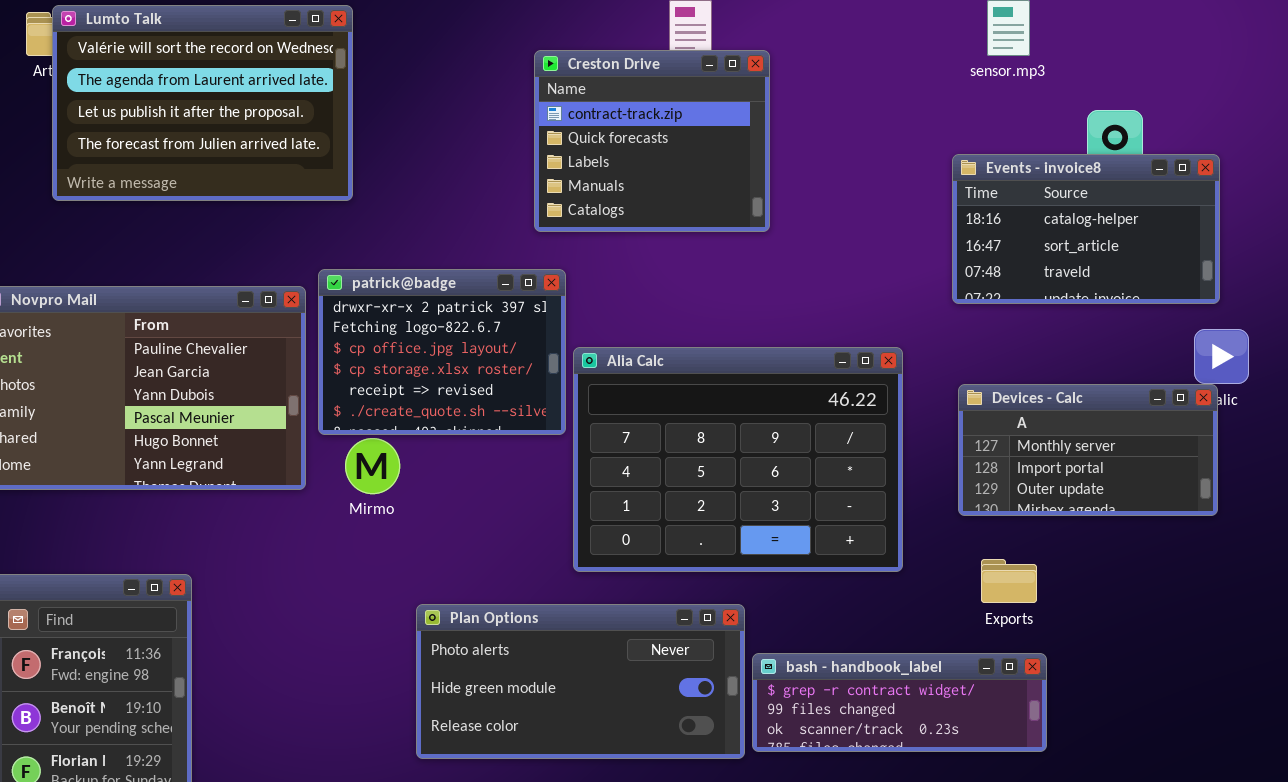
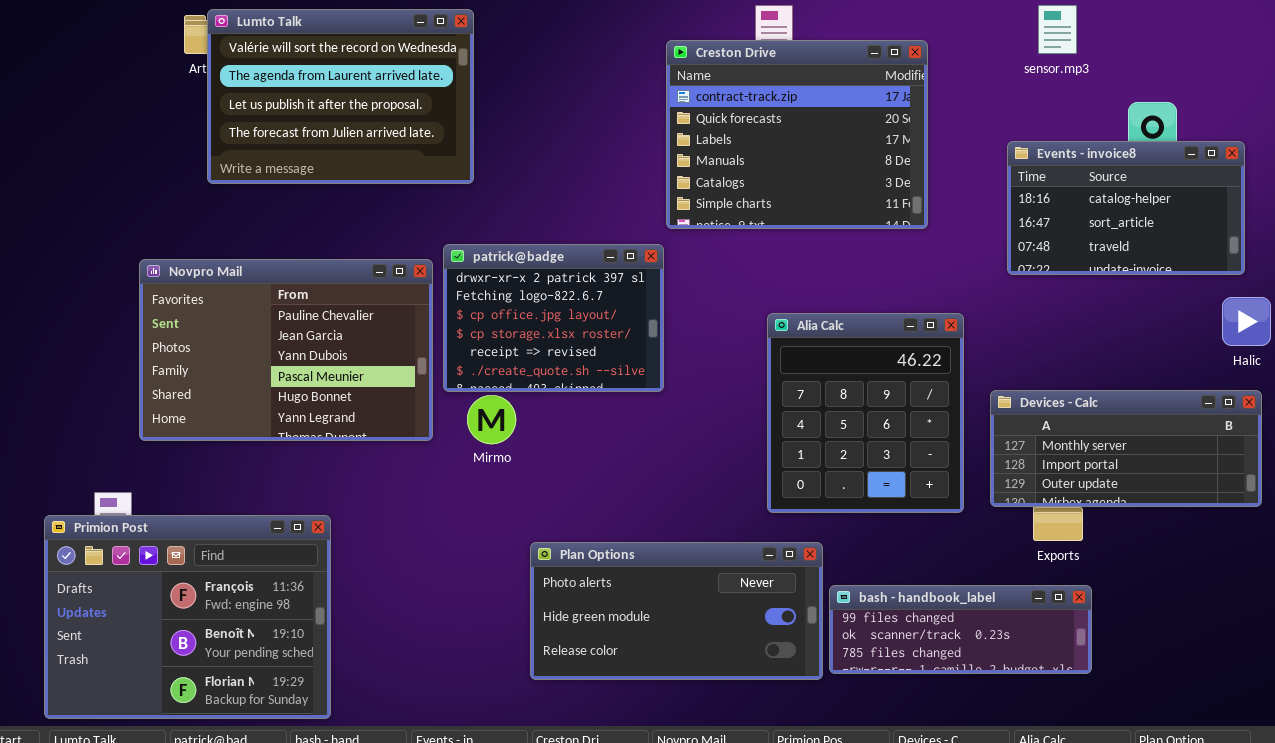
Creston Drive: [534,50,770,232] -> [666,40,928,229], moved, resized
Alia Calc: [573,347,903,572] -> [767,313,964,513], resized
Devices - Calc: [958,384,1218,516] -> [990,390,1262,507], moved, resized
bash - handbook_label: [752,653,1047,752] -> [829,585,1092,674], scrolled down 1 row

